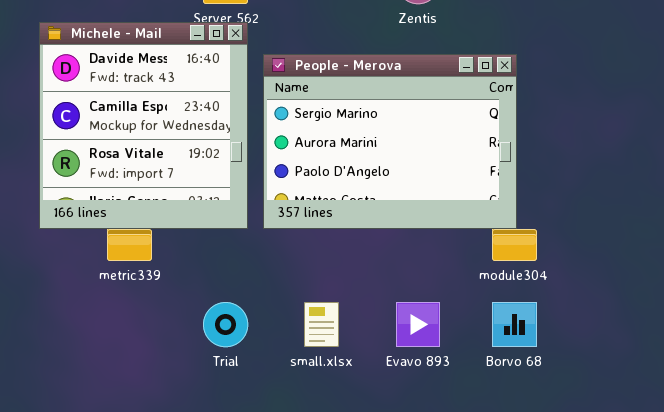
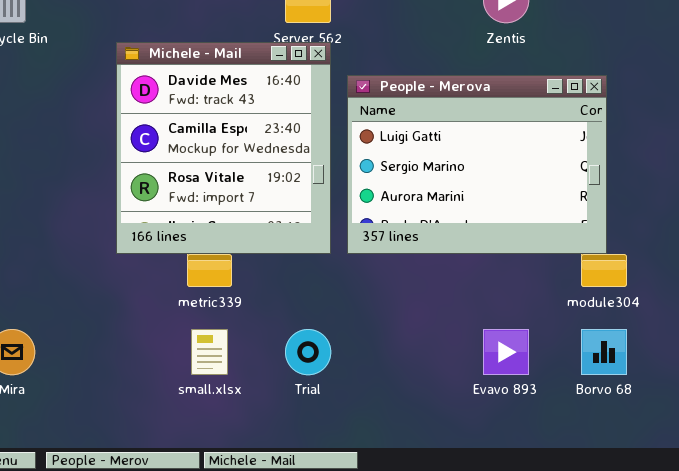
People - Merova: [263,54,517,229] -> [347,75,607,254], scrolled up 1 row
small.xlsx: [304,302,339,347] -> [191,329,228,375], moved

